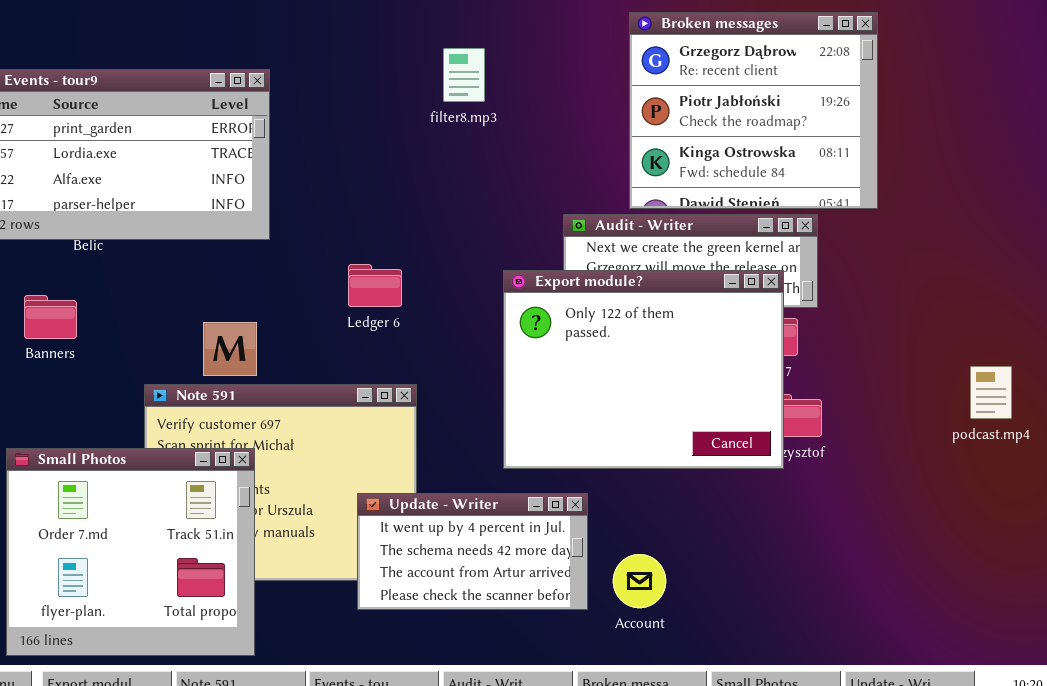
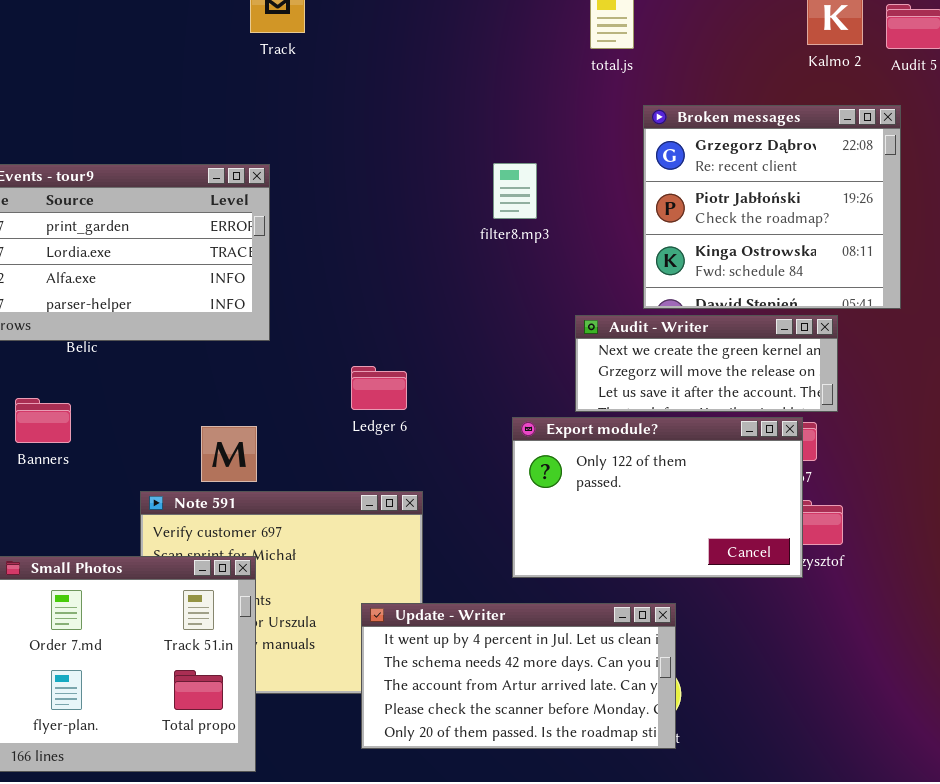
filter8.mp3: [443,48,485,102] -> [493,163,537,219], moved
Export module?: [503,270,784,469] -> [512,417,803,578], resized
Update - Writer: [357,493,588,610] -> [361,603,676,749], resized

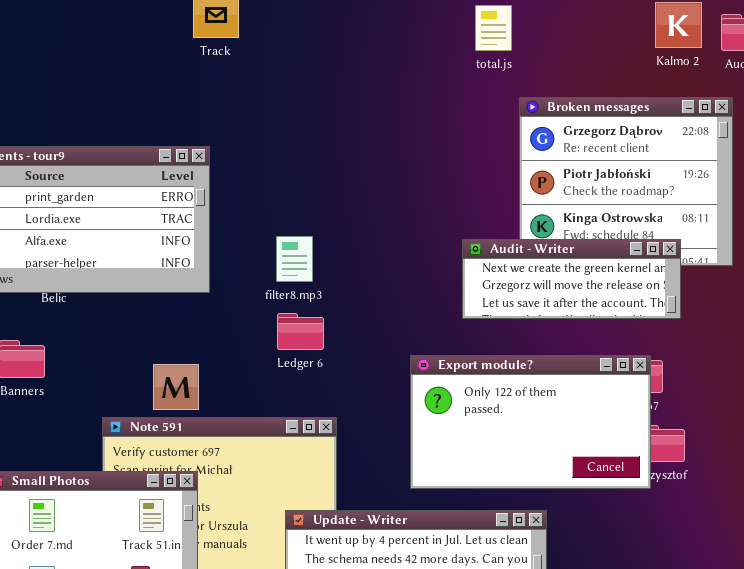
filter8.mp3: [493,163,537,219] -> [276,236,313,282], moved
Audit - Writer: [575,315,838,412] -> [462,239,681,319], moved

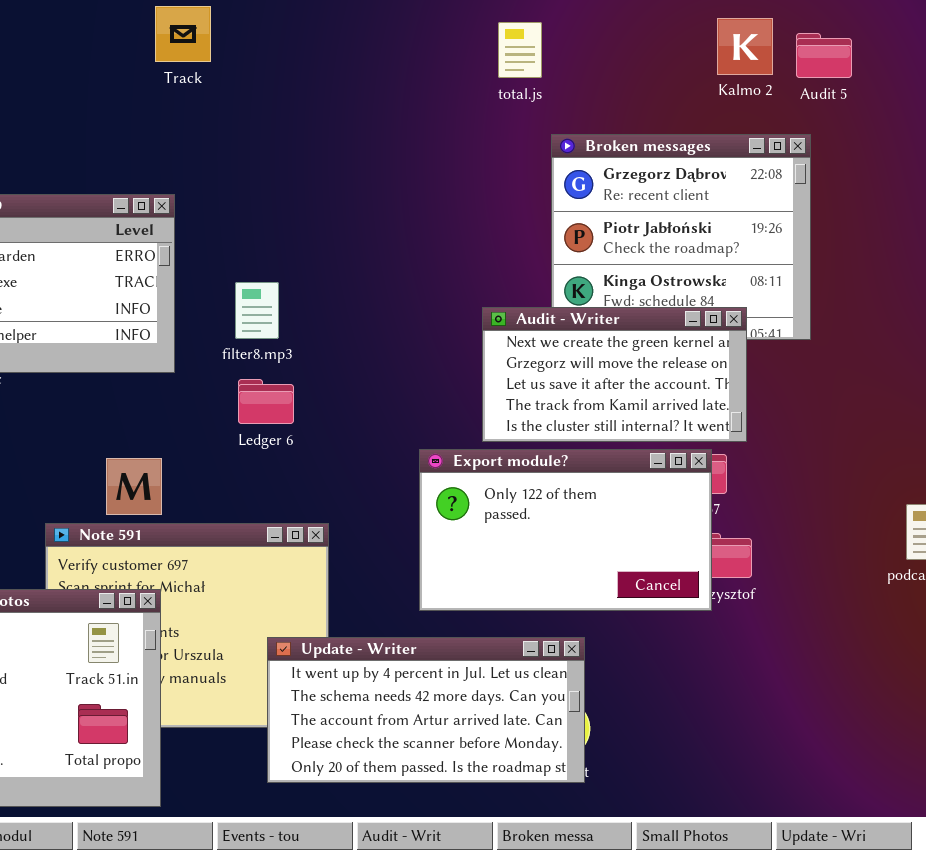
filter8.mp3: [276,236,313,282] -> [235,282,279,339], moved
Audit - Writer: [462,239,681,319] -> [482,307,747,442], resized
Ledger 6: [277,313,324,350] -> [238,379,294,424], moved

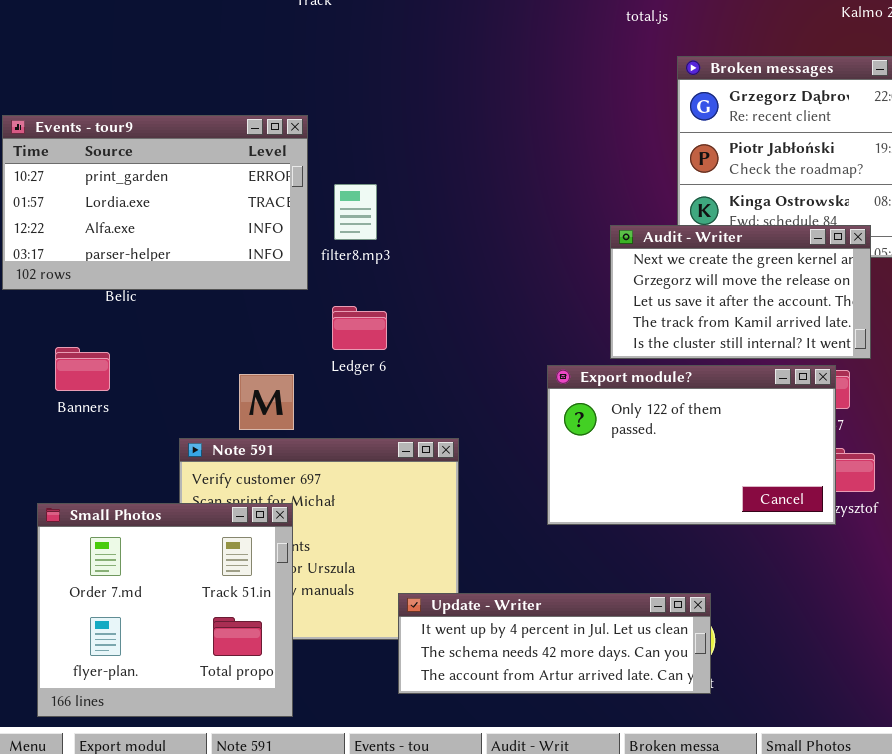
filter8.mp3: [235,282,279,339] -> [334,184,377,240], moved
Ledger 6: [238,379,294,424] -> [332,306,387,350], moved
Update - Writer: [267,637,585,783] -> [398,593,711,694], resized

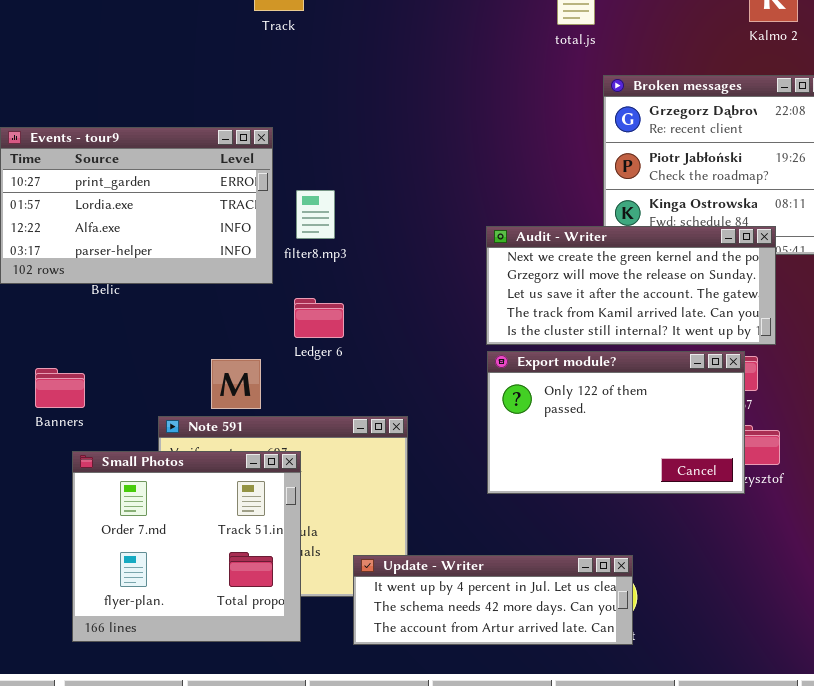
Audit - Writer: [610,225,871,359] -> [486,226,776,345], resized
Banners: [55,347,110,391] -> [35,368,85,408], moved
Small Photos: [37,503,293,717] -> [72,451,301,642], moved

